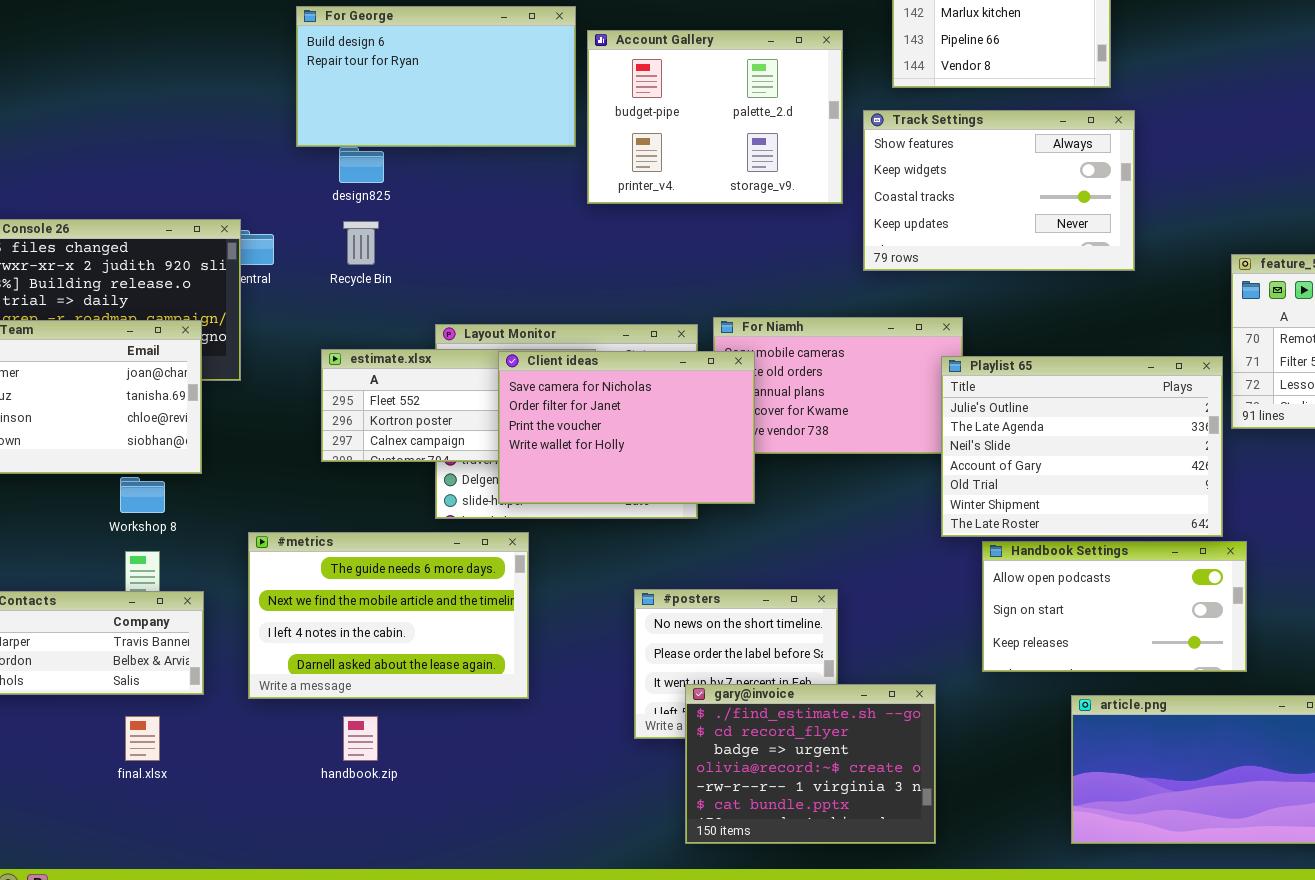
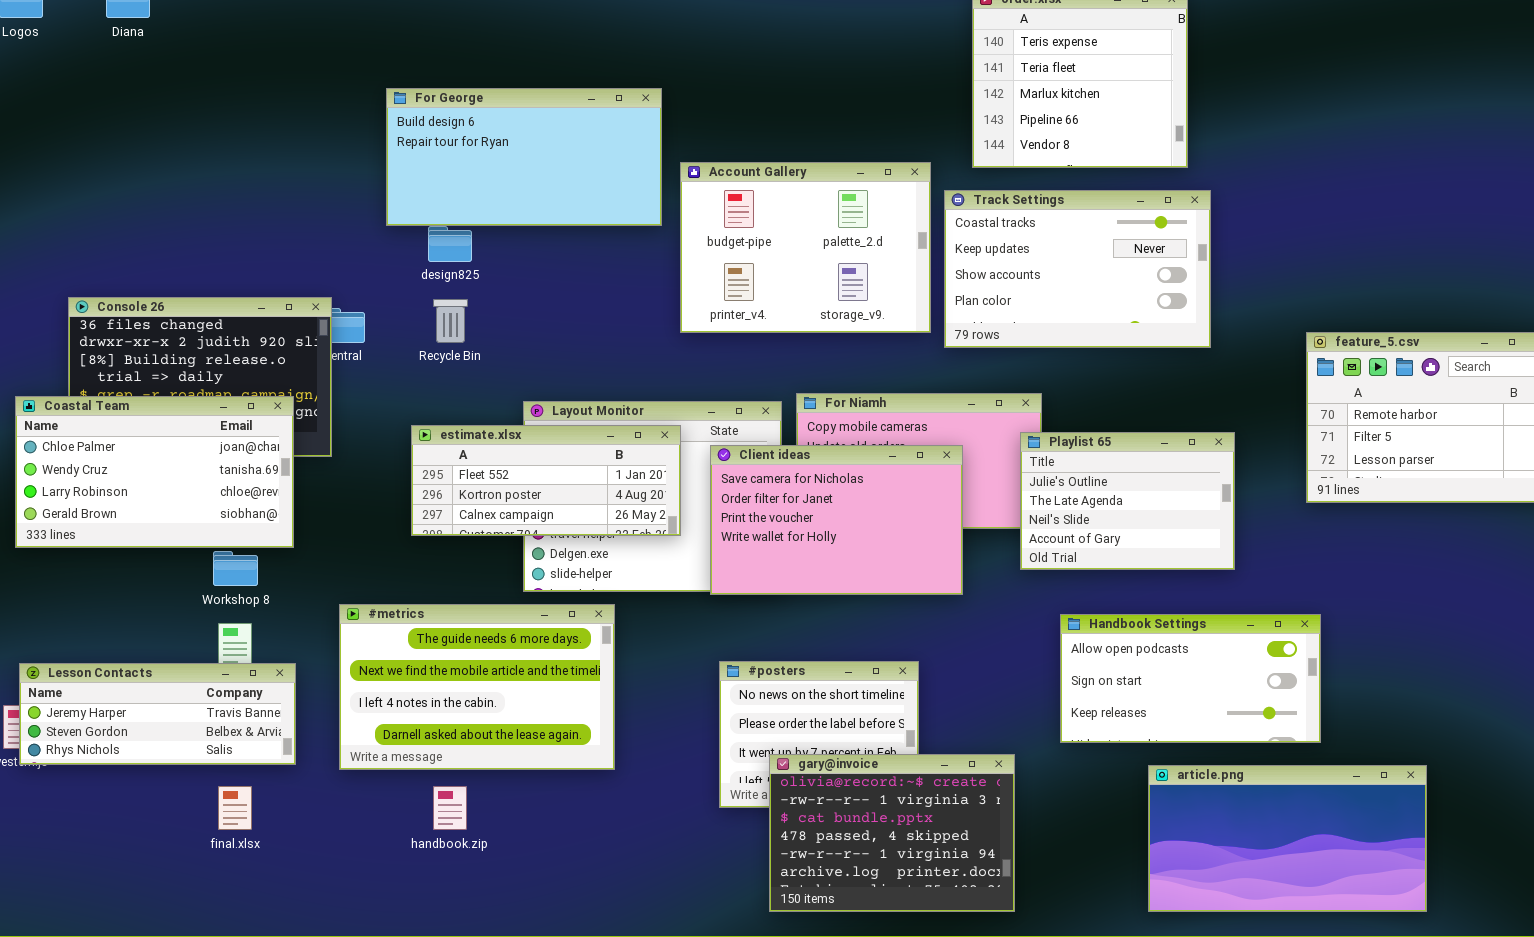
Account Gallery: [587,30,843,204] -> [680,162,931,333], moved
Track Settings: [863,110,1135,271] -> [944,190,1211,348], scrolled down 2 rows
Client ideas: [498,351,755,504] -> [710,445,963,595], moved
Playlist 65: [941,356,1223,537] -> [1020,432,1235,570], resized
gary@invoice: [685,684,936,844] -> [769,754,1015,912], scrolled down 3 rows

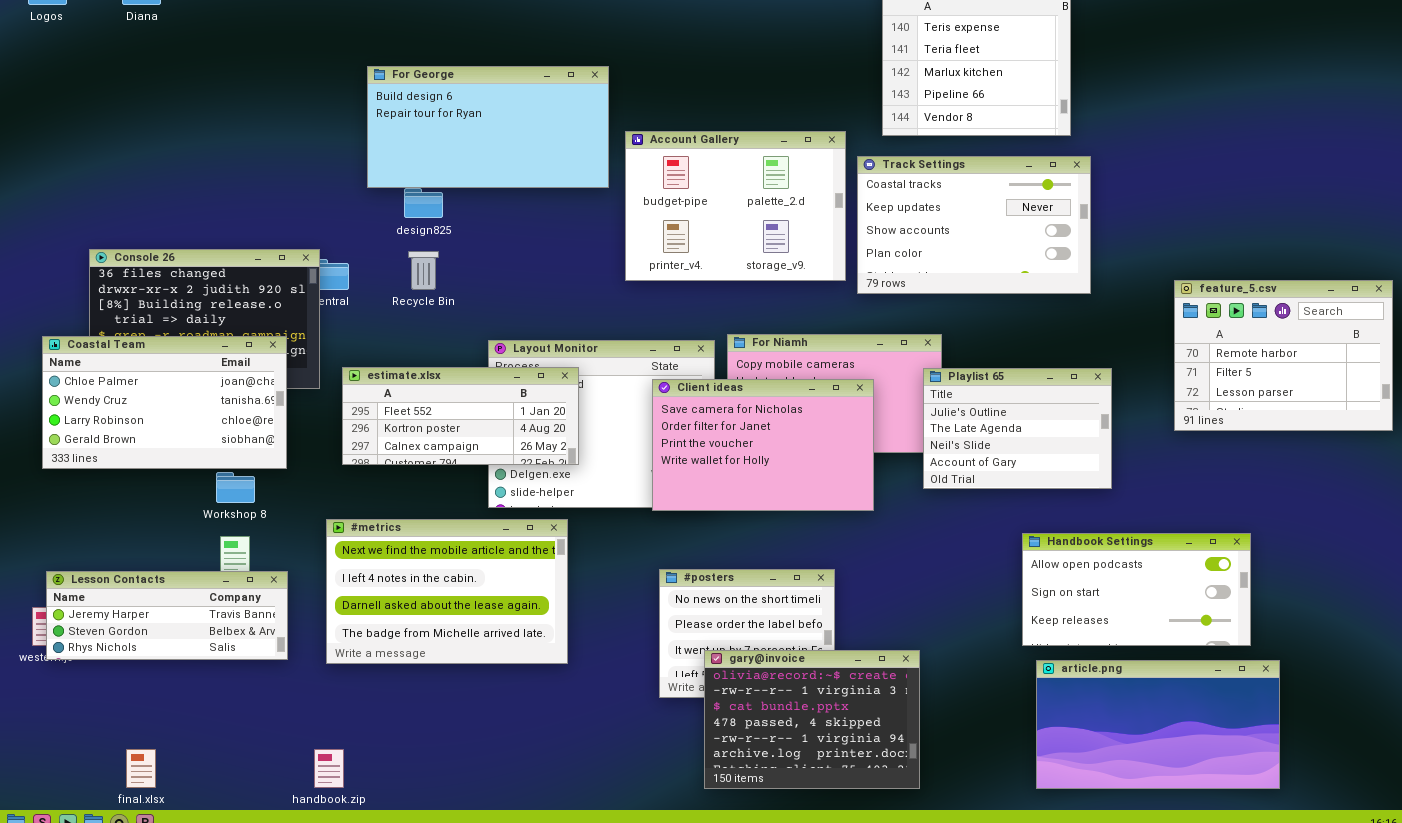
estimate.xlsx: [411,425,681,536] -> [342,367,579,465], moved
#metrics: [339,604,615,770] -> [326,519,568,664], scrolled down 1 row
Handbook Settings: [1060,614,1321,743] -> [1022,533,1251,646], moved
final.xlsx: [218,786,252,830] -> [126,749,156,788], moved
handbook.zip: [433,786,467,830] -> [314,749,344,788], moved

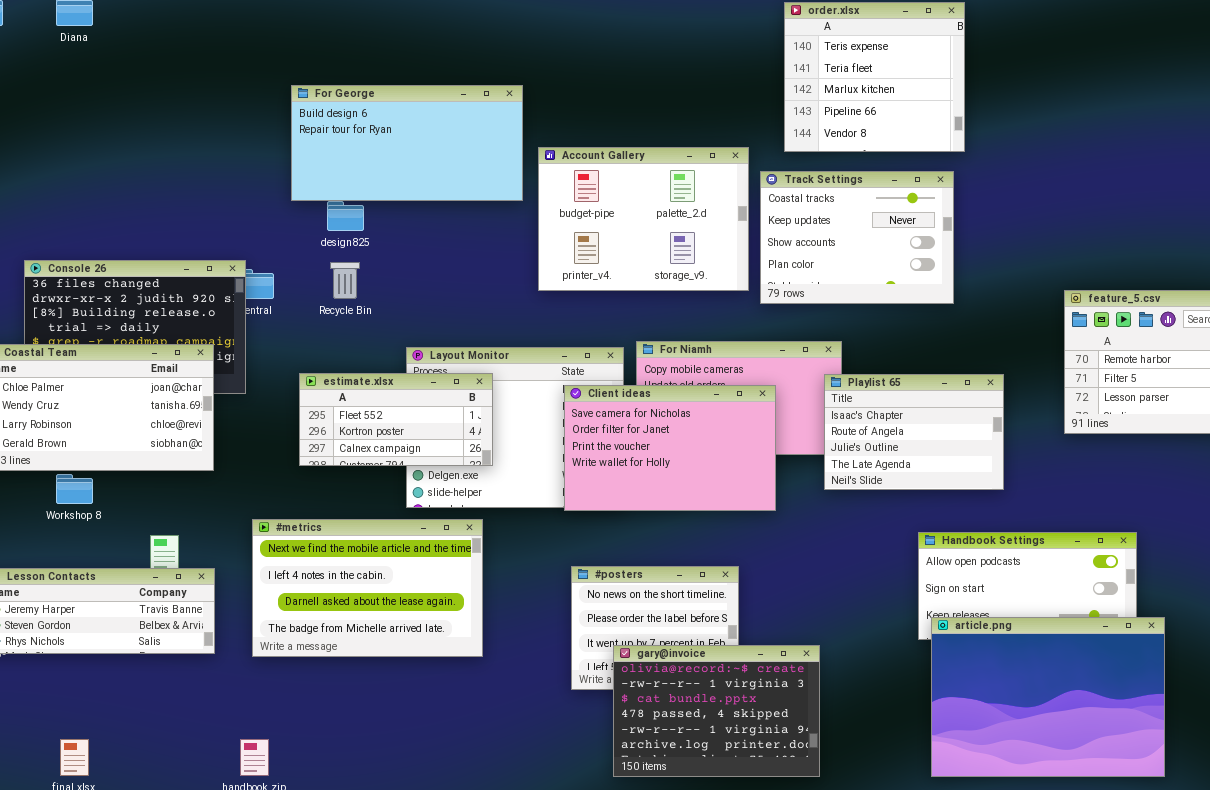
Track Settings: [857,156,1091,294] -> [760,171,954,304], resized
estimate.xlsx: [342,367,579,465] -> [299,373,493,466], resized
Playlist 65: [923,368,1112,489] -> [824,374,1004,490], scrolled up 2 rows
Workshop 8: [216,472,255,503] -> [56,474,93,504], moved
article.png: [1036,660,1280,789] -> [931,617,1165,777], resized

